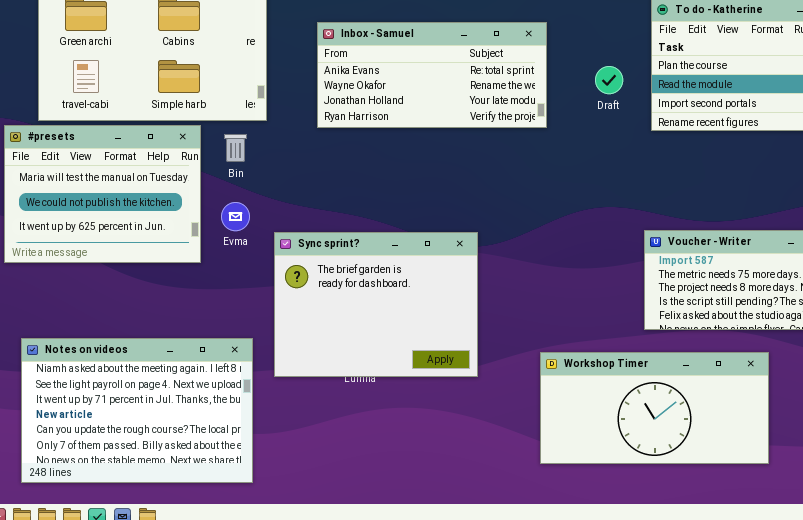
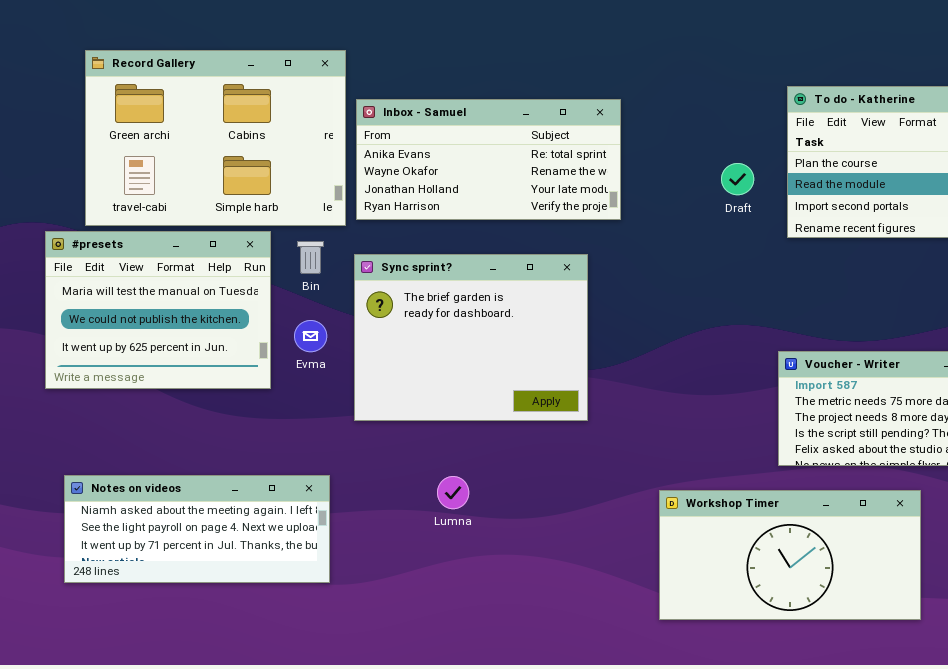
Inbox - Samuel: [317,22,547,128] -> [356,99,621,220], moved
Sync sprint?: [274,232,478,377] -> [354,254,588,421], moved
Notes on videos: [21,338,253,483] -> [64,475,330,583], resized

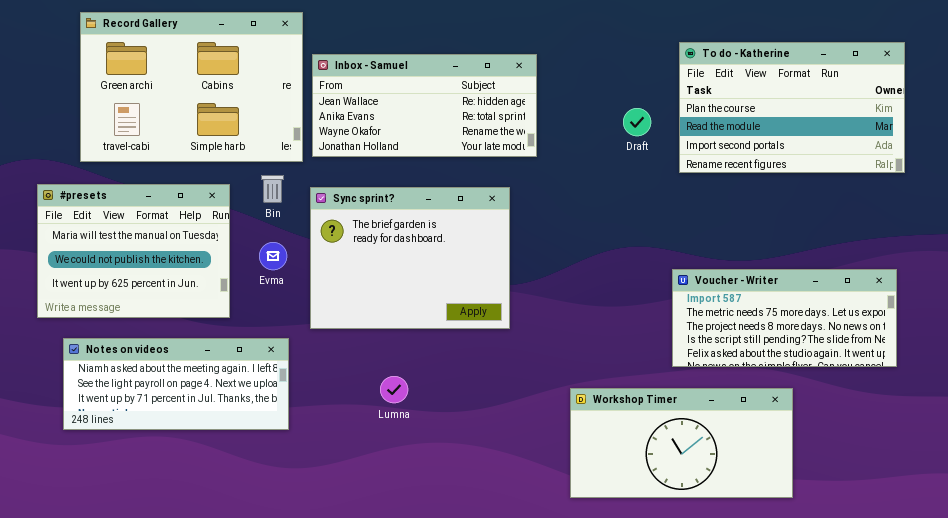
Inbox - Samuel: [356,99,621,220] -> [312,54,537,157], scrolled up 1 row
#presets: [45,231,271,389] -> [37,184,230,318], moved
Notes on videos: [64,475,330,583] -> [63,338,289,430], moved

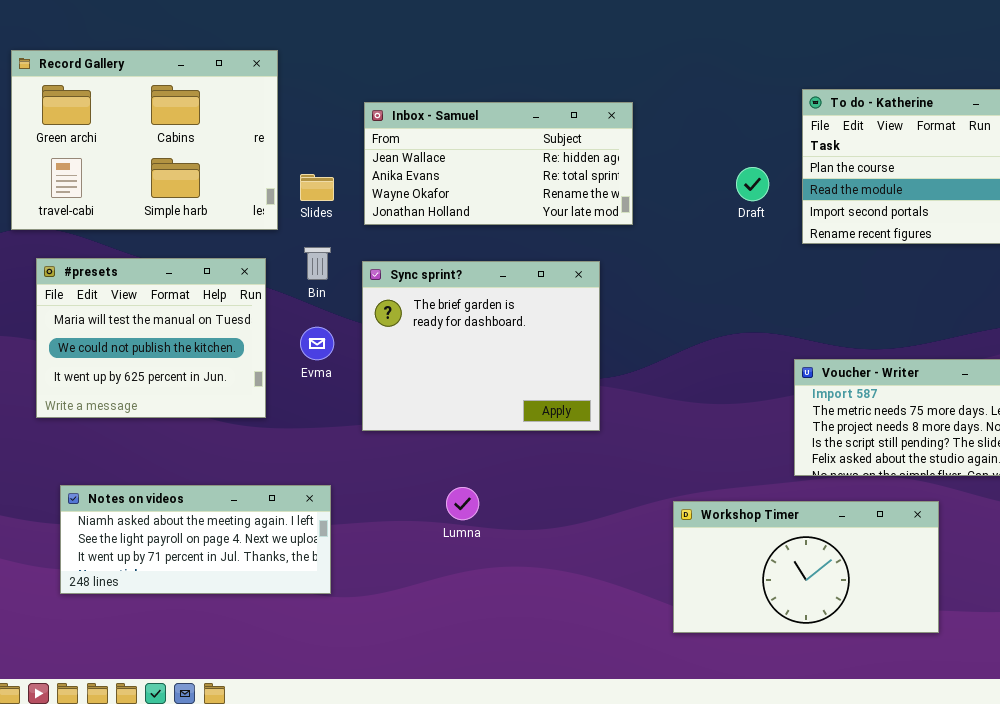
Record Gallery: [80,12,303,162] -> [11,50,278,230], moved
Notes on videos: [63,338,289,430] -> [60,485,331,594], moved

